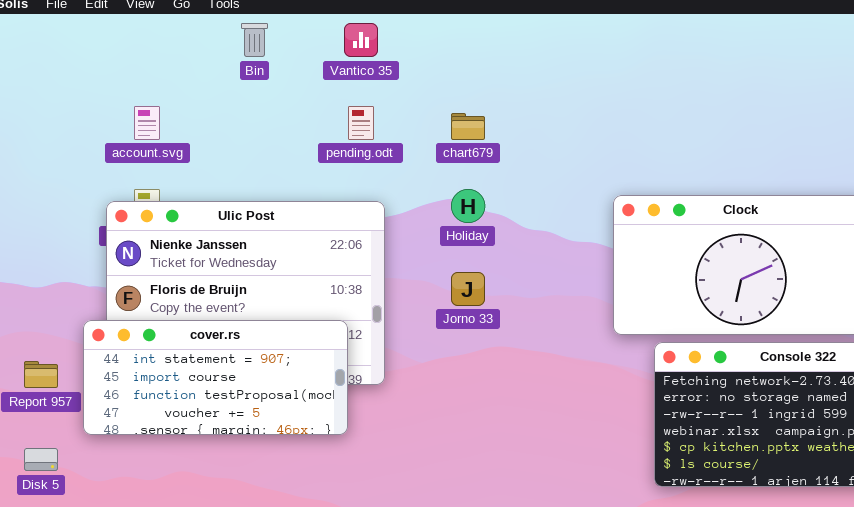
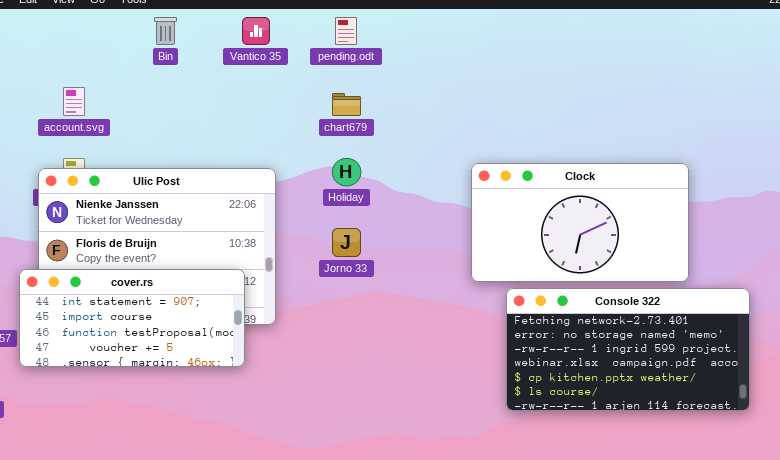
pending.odt: [348,106,374,140] -> [335,17,357,45], moved

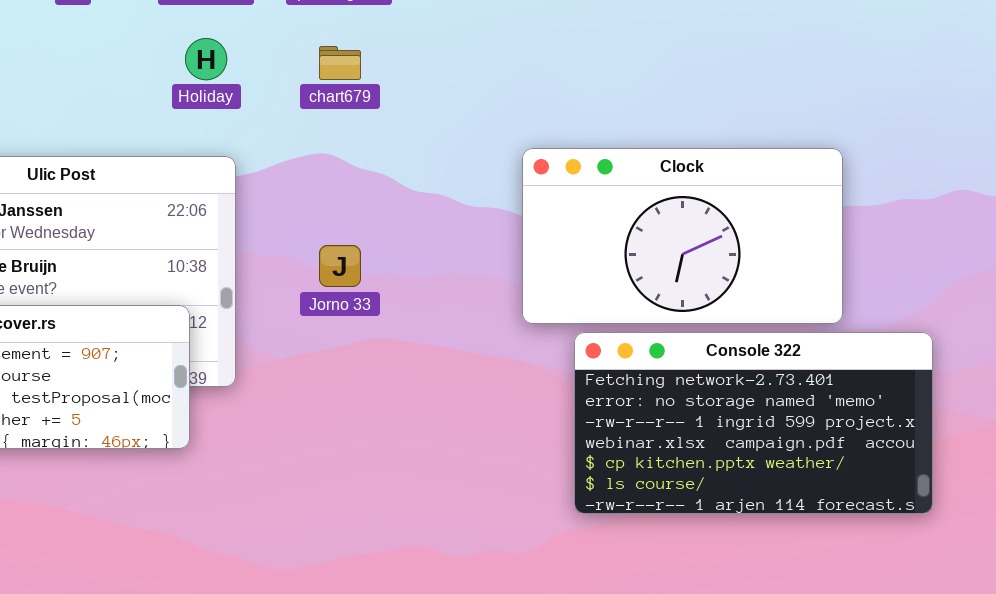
Holiday: [332,158,361,186] -> [185,38,227,80], moved

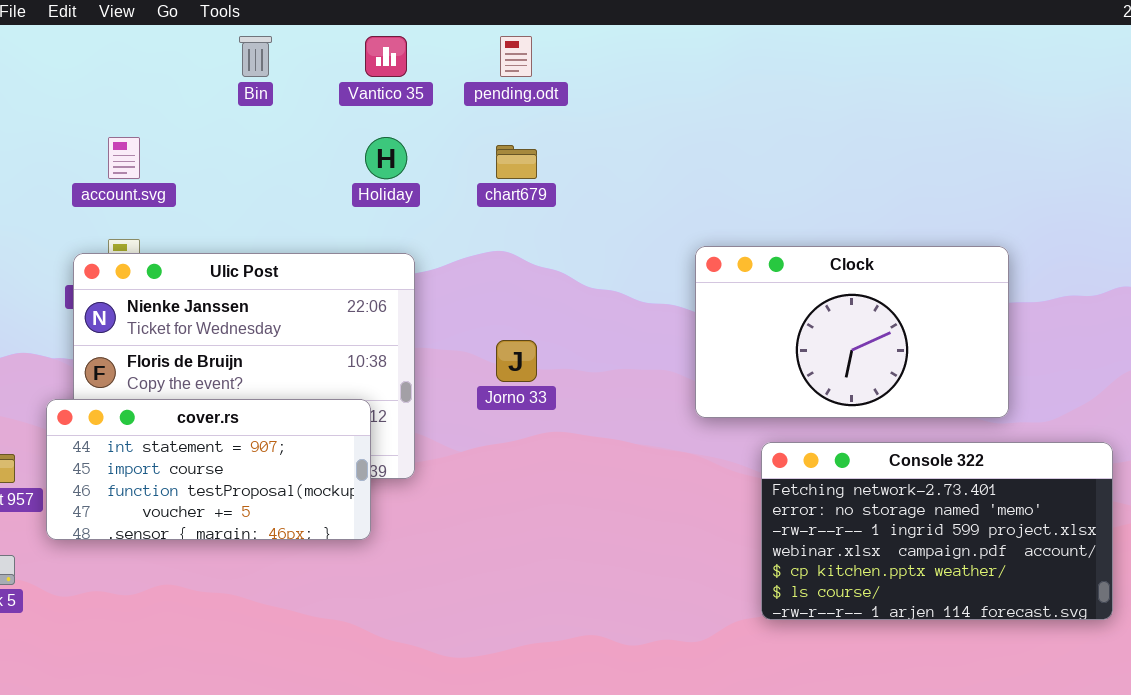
Console 322: [574,332,933,514] -> [761,442,1113,620], moved

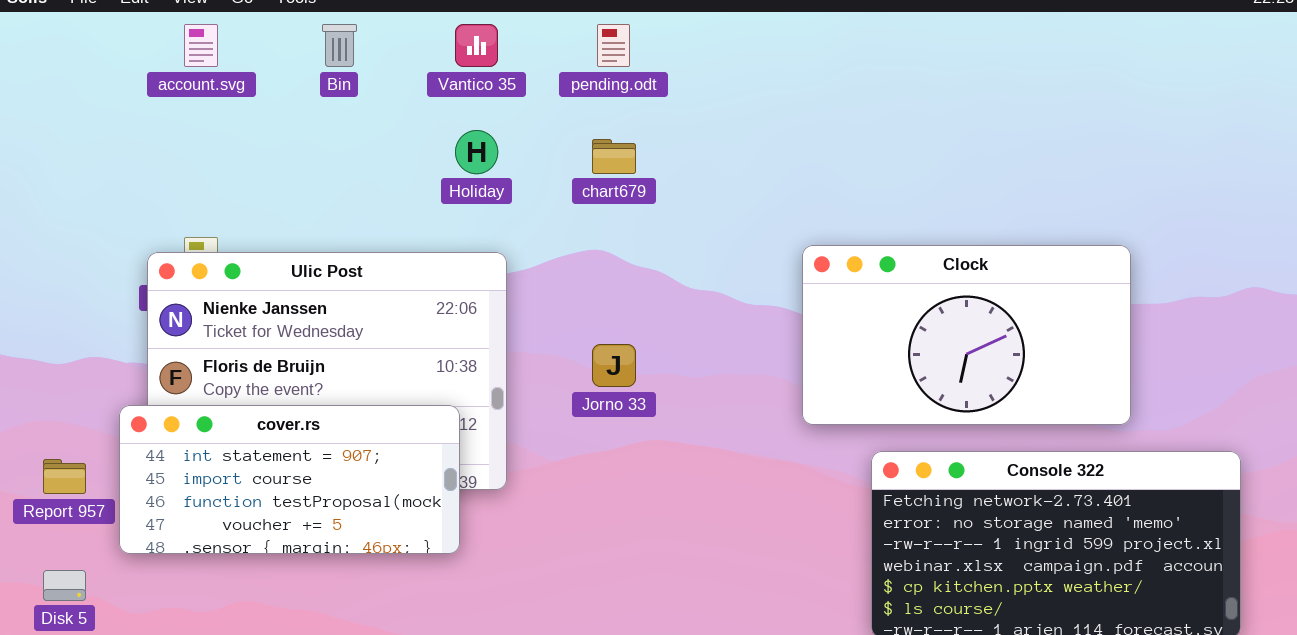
account.svg: [108,137,140,179] -> [184,24,218,67], moved

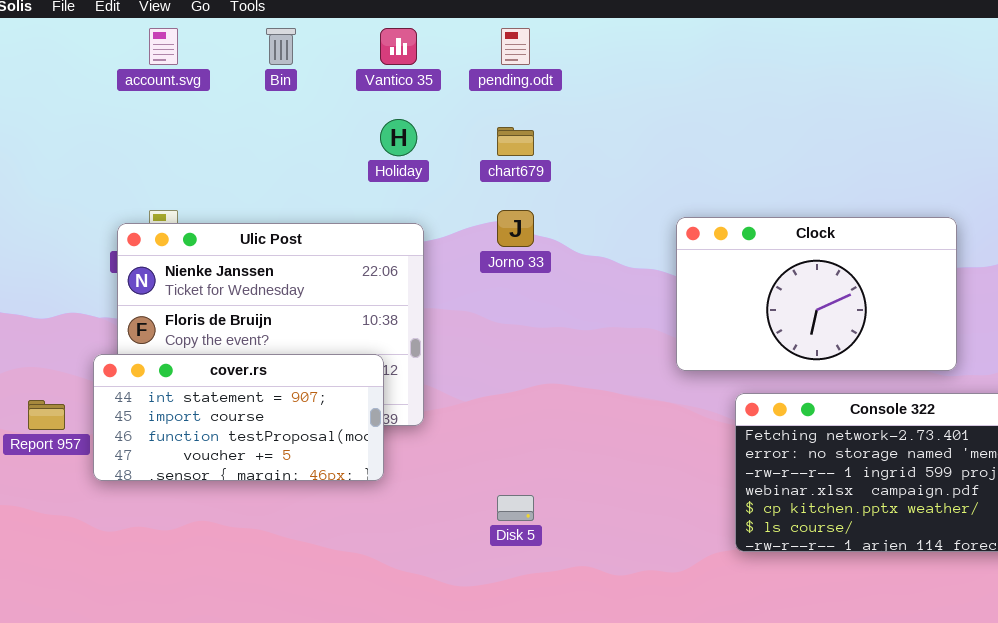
Jorno 33: [592,344,636,387] -> [497,210,534,247], moved
Disk 5: [43,570,86,601] -> [497,495,534,521], moved

